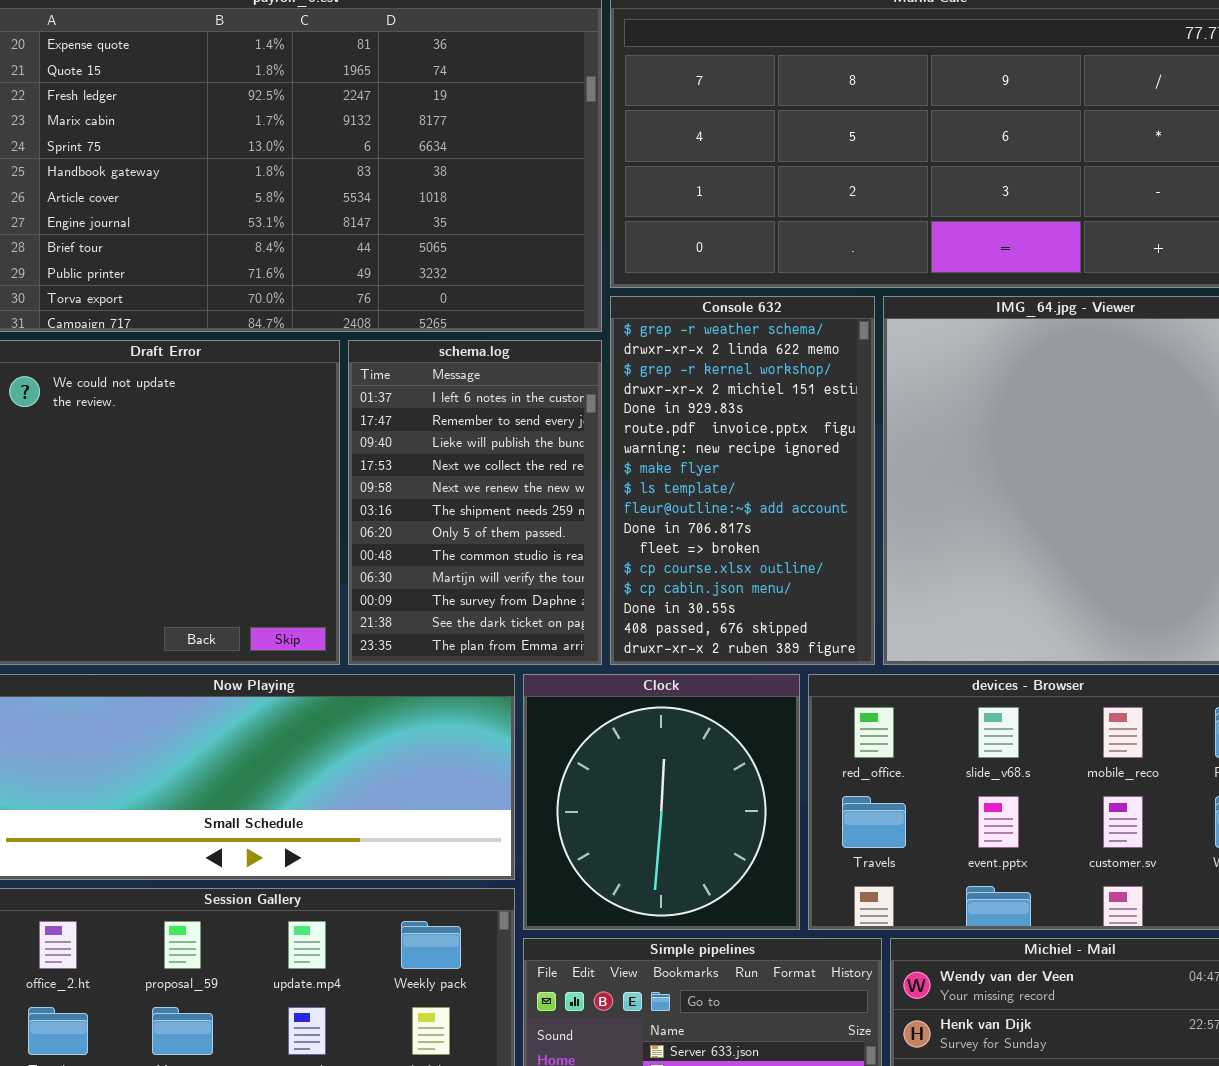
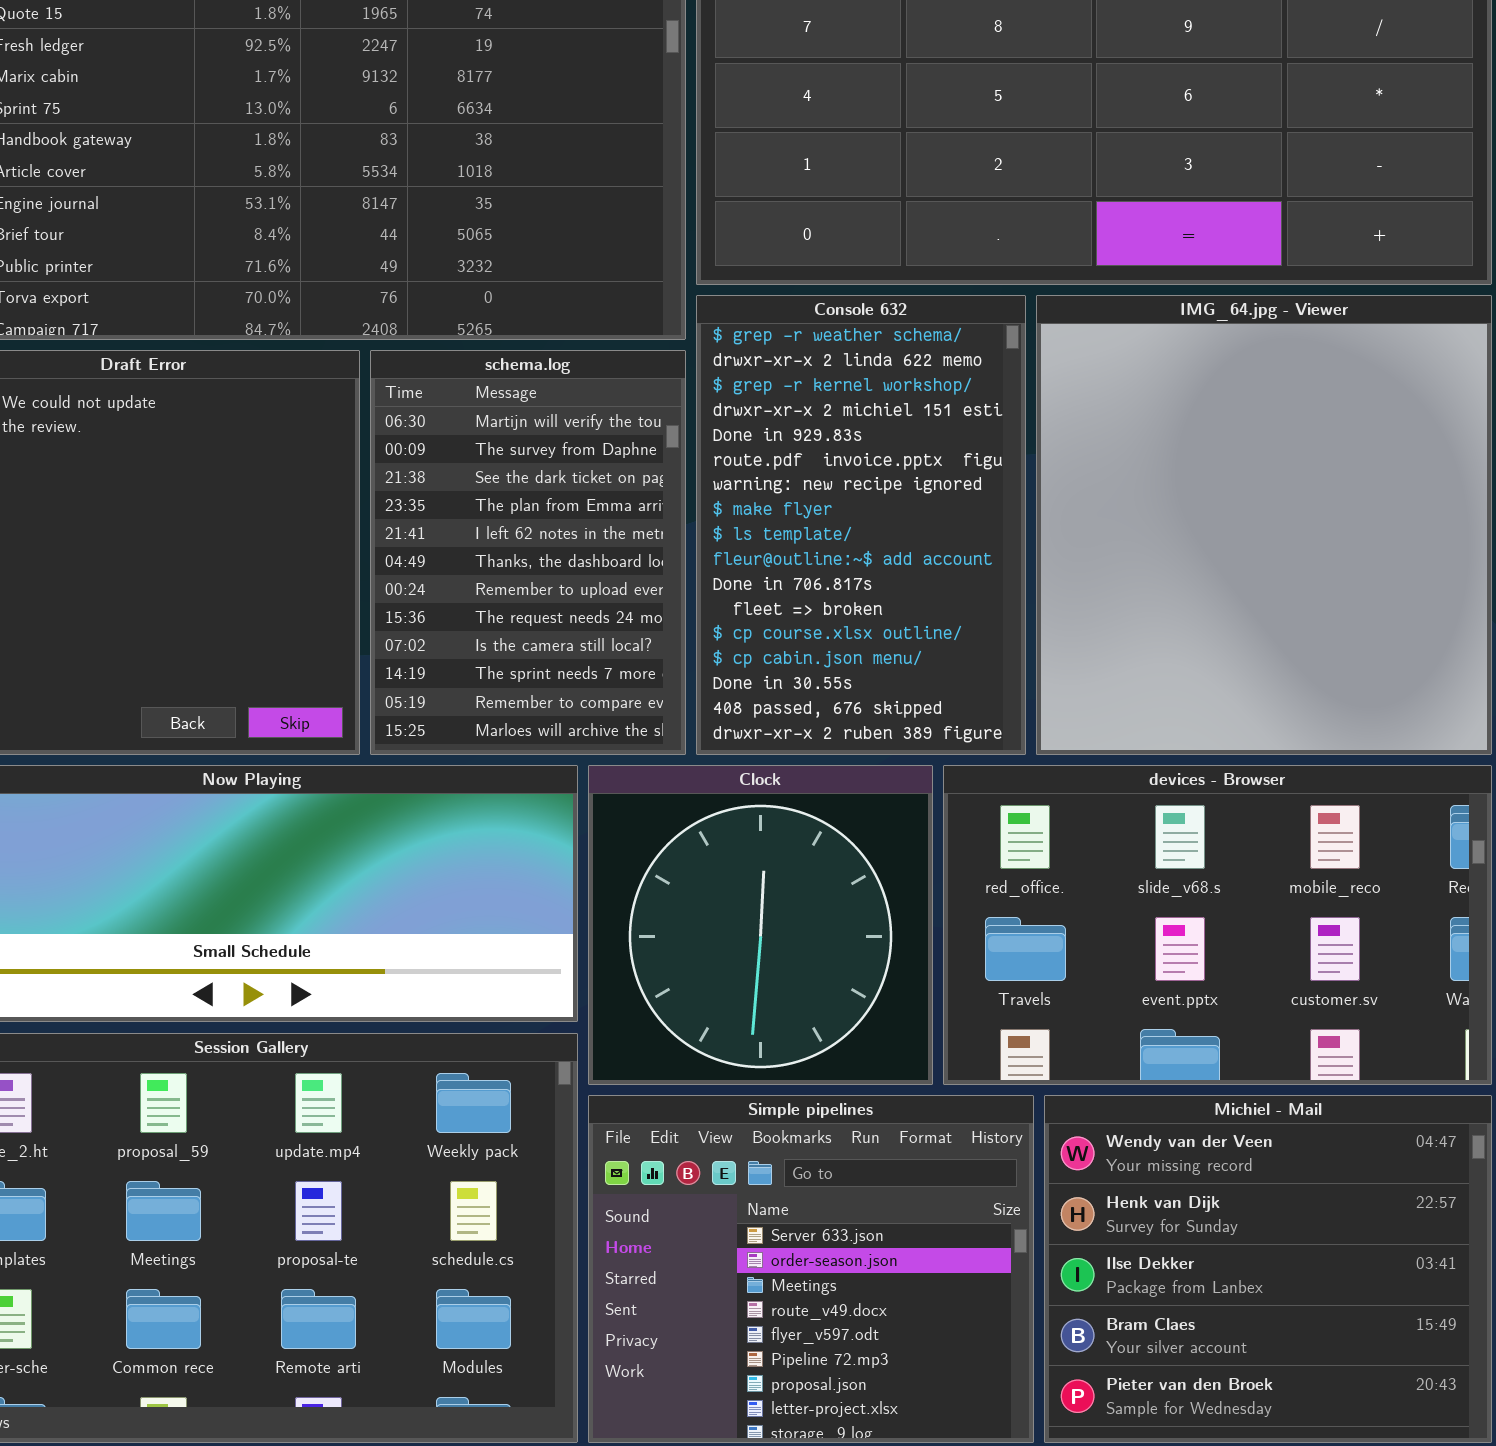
schema.log: [348,340,602,665] -> [370,350,686,755], scrolled down 8 rows

